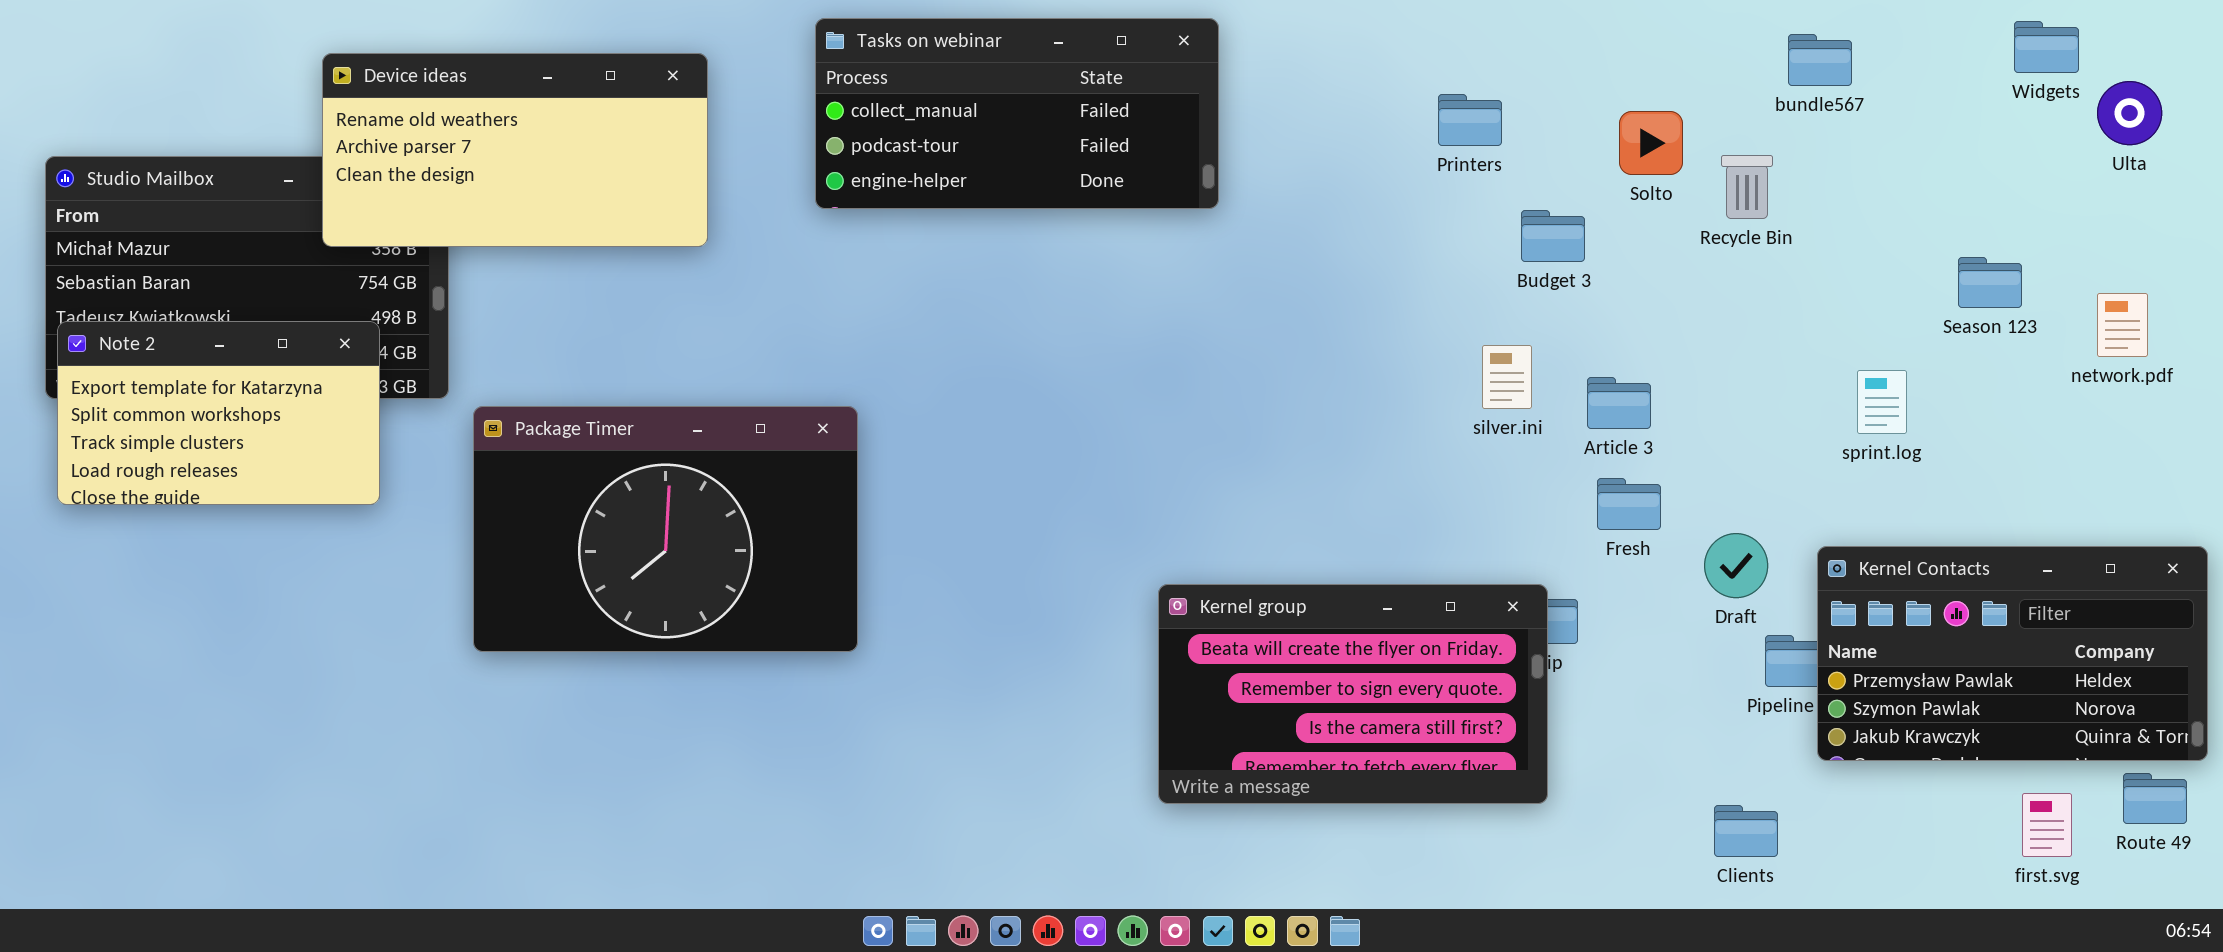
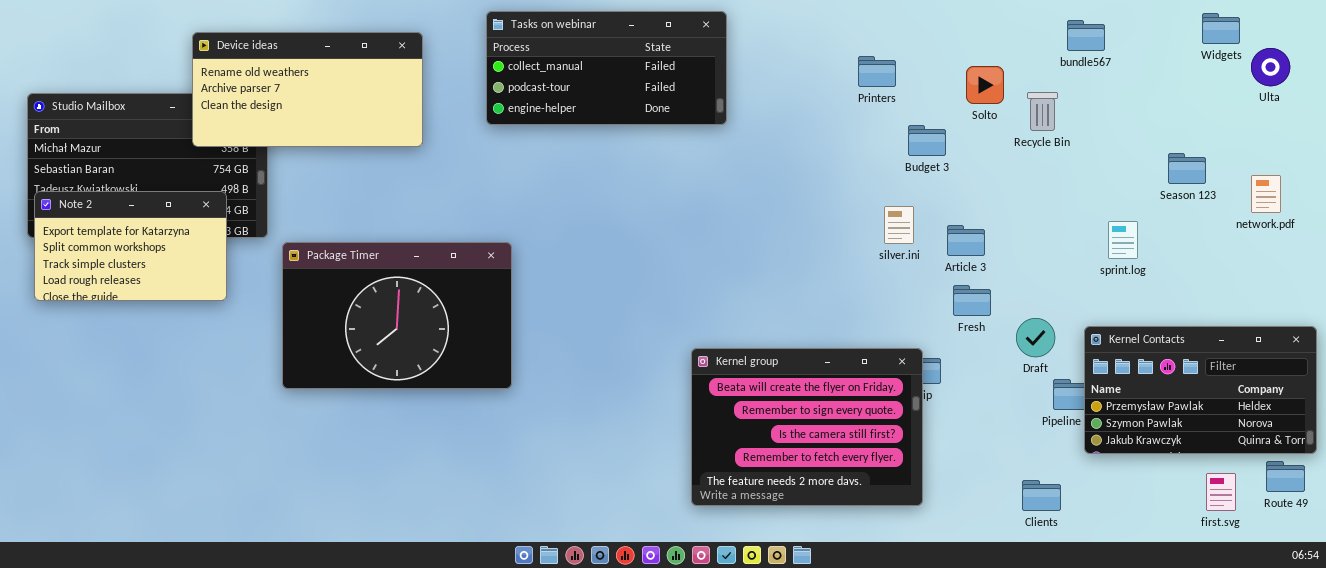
Kernel group: [1158,584,1548,804] -> [691,348,923,506], resized

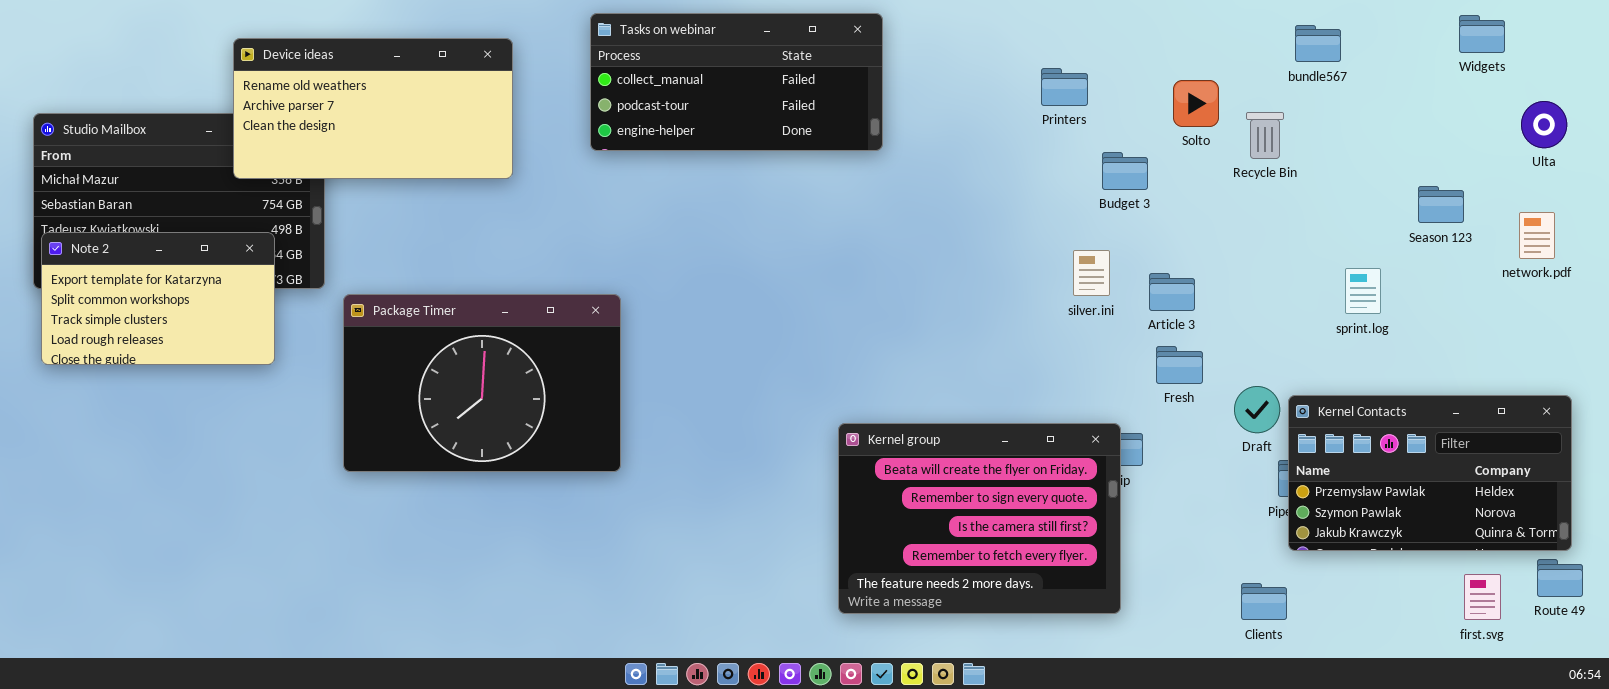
Ulta: [1251,48,1290,86] -> [1521,101,1567,148], moved
Kernel Contacts: [1084,326,1317,454] -> [1288,395,1572,551], moved

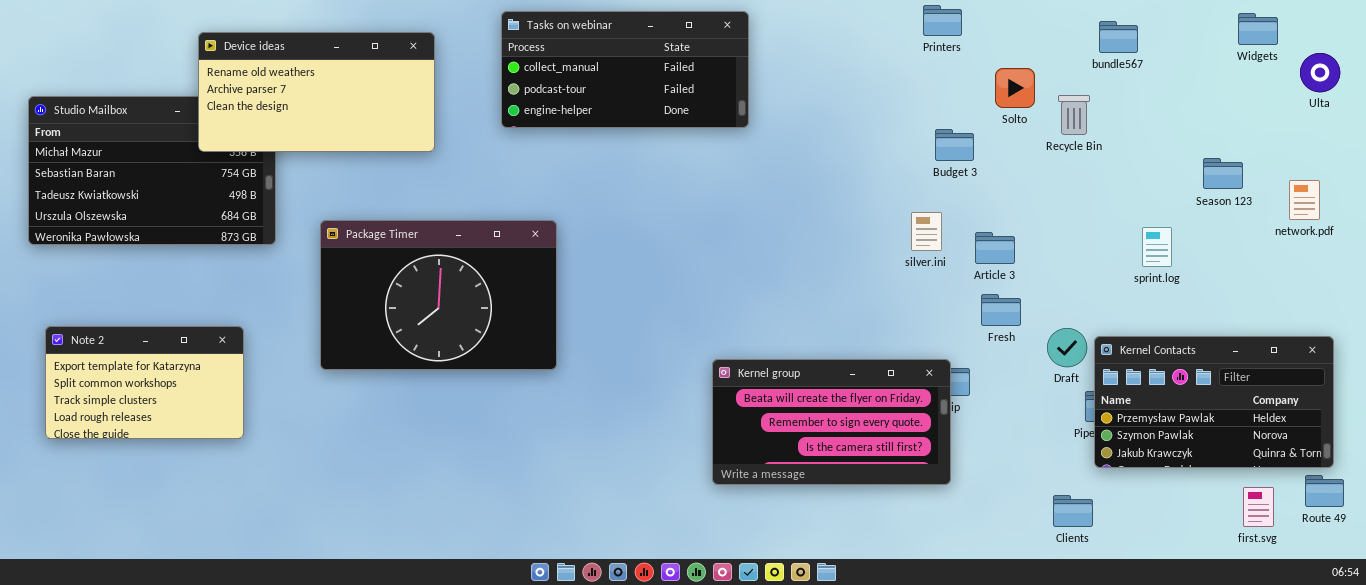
Printers: [1041,68,1088,106] -> [923,5,962,36], moved
Ulta: [1521,101,1567,148] -> [1300,53,1340,92], moved
Note 2: [41,232,275,365] -> [45,326,244,439], moved
Package Timer: [343,294,621,472] -> [320,220,557,370], moved
Kernel group: [838,423,1121,614] -> [712,359,951,485], resized

